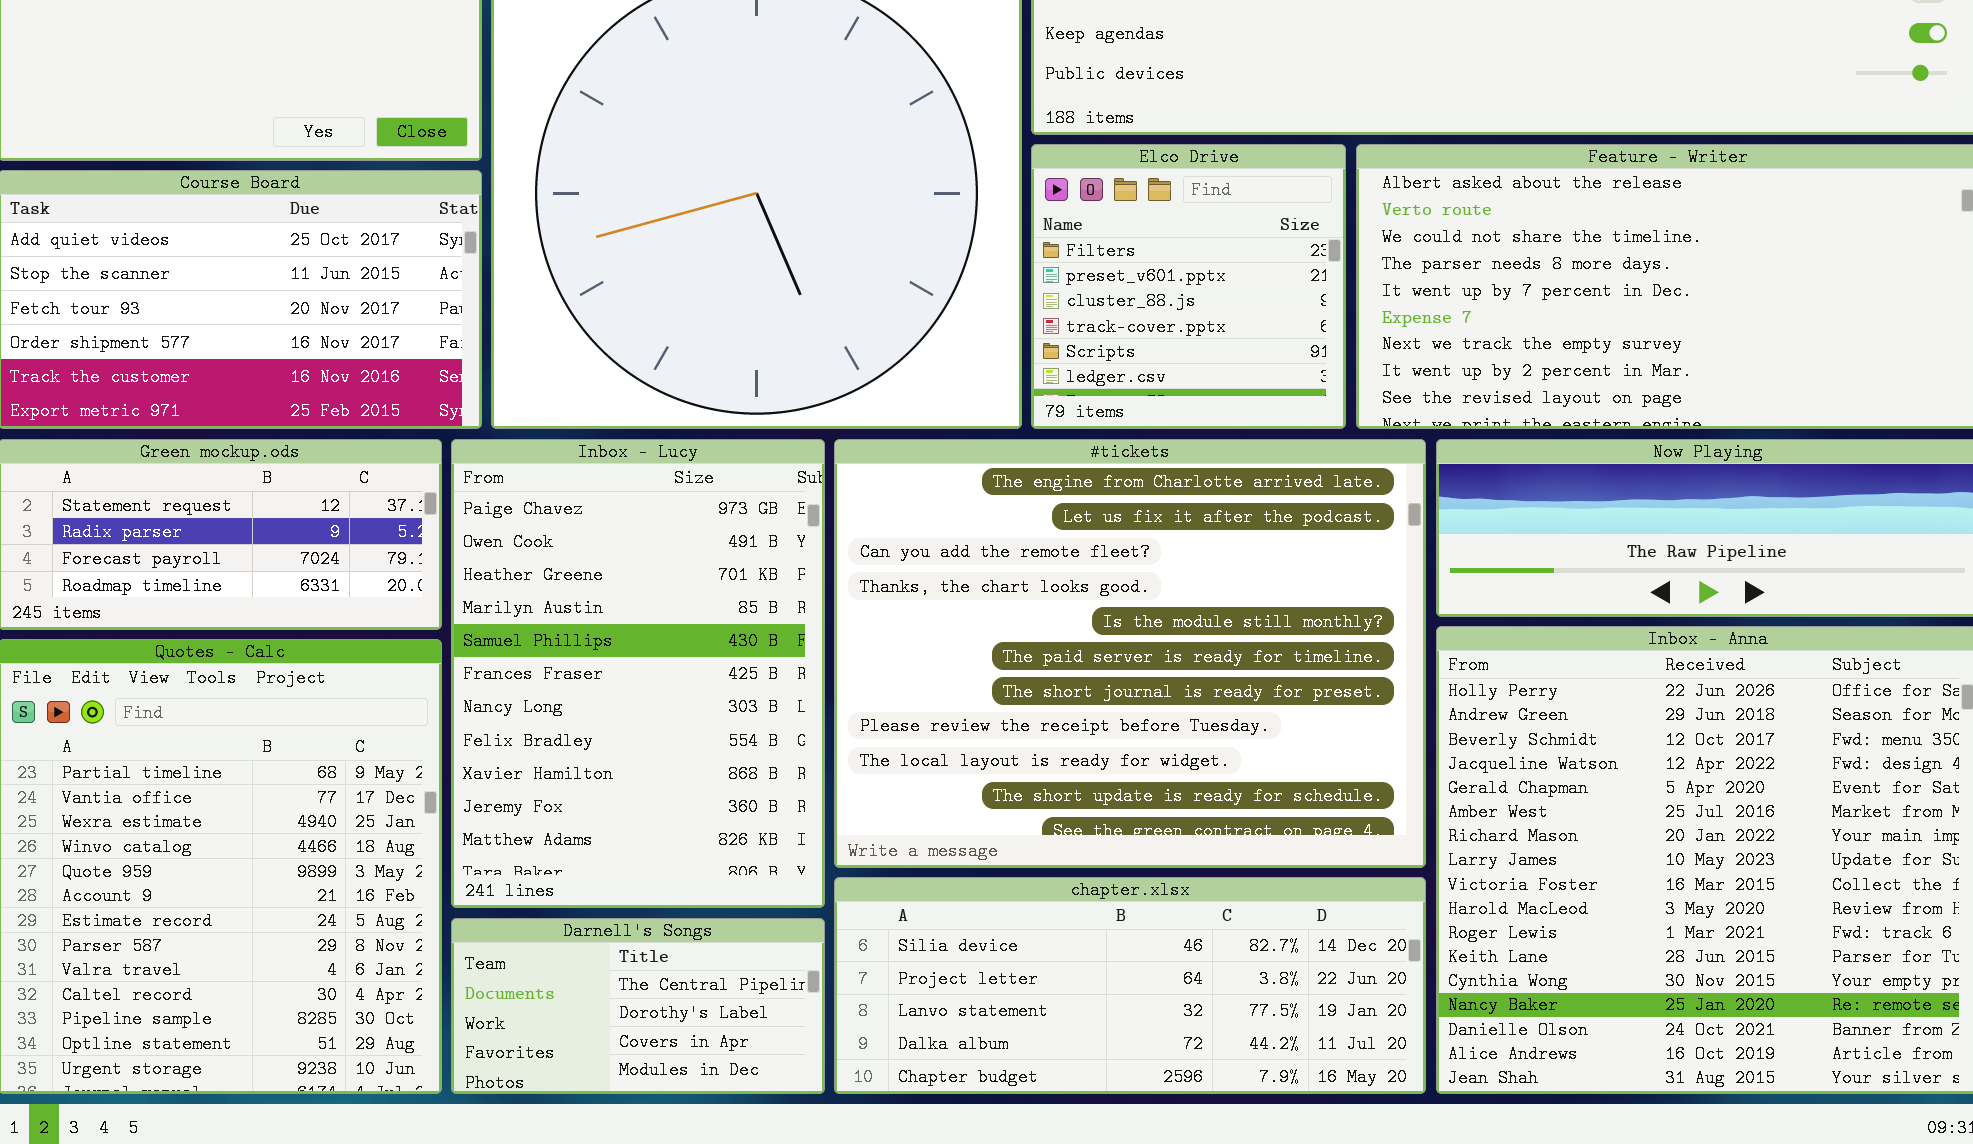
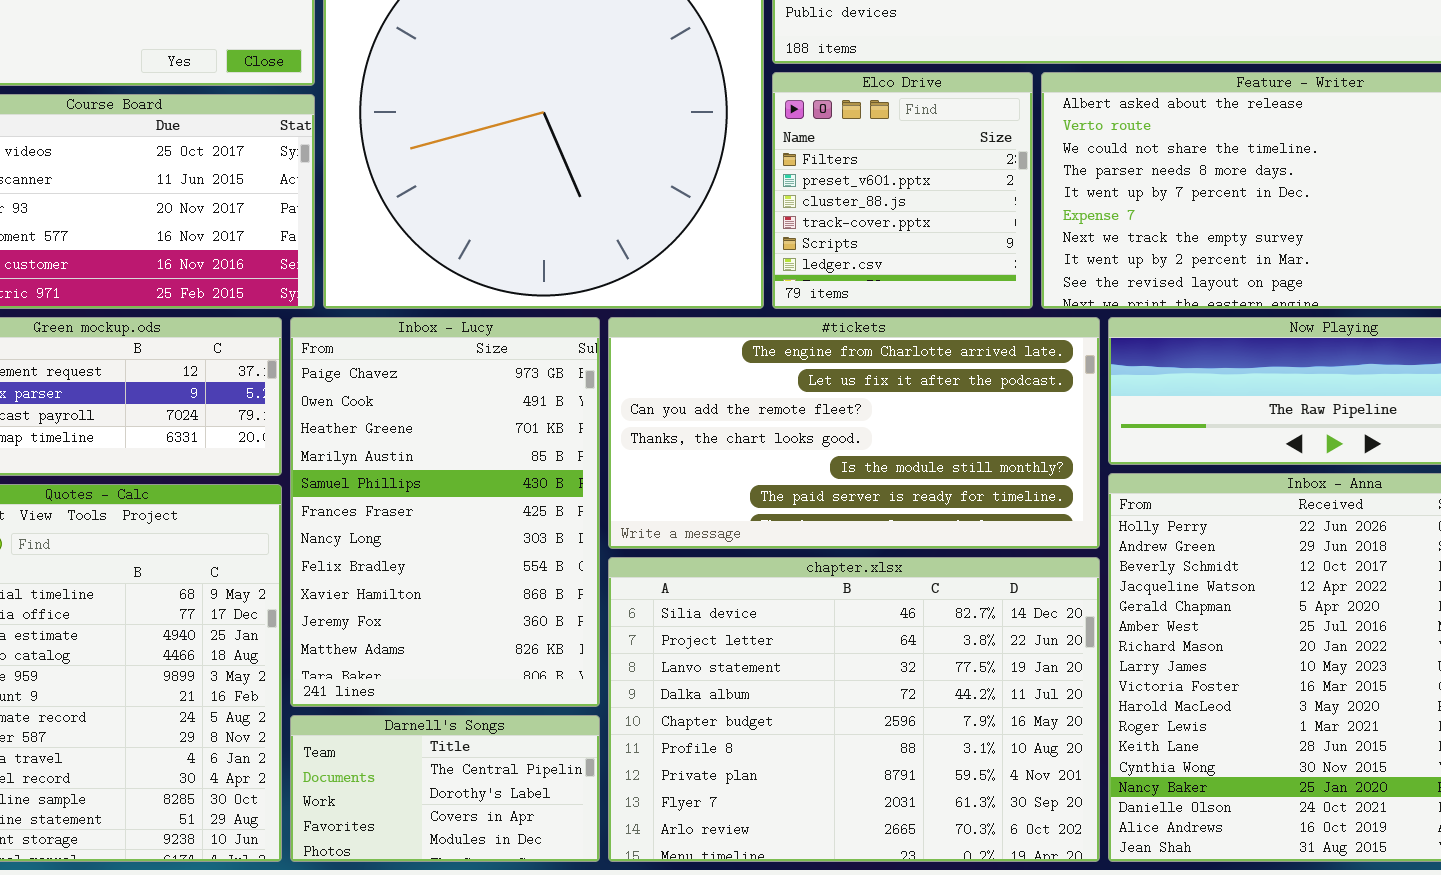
#tickets: [834,439,1426,868] -> [608,317,1100,549], resized
chapter.xlsx: [834,877,1426,1094] -> [608,557,1100,862], resized

